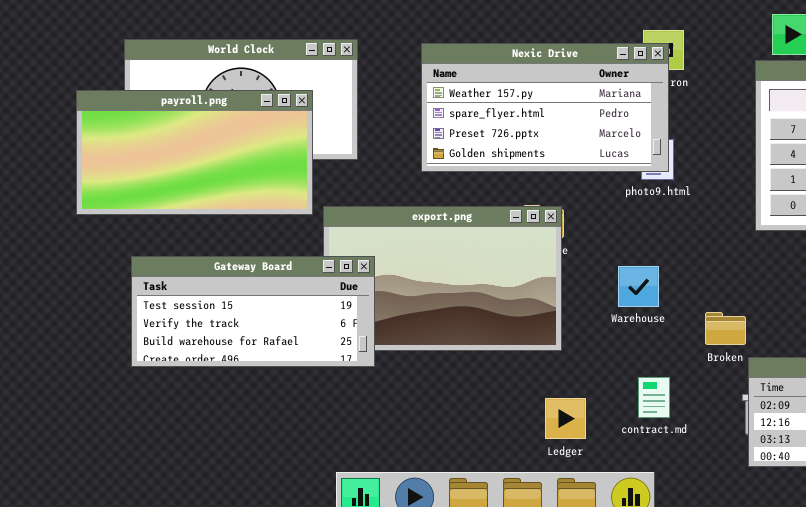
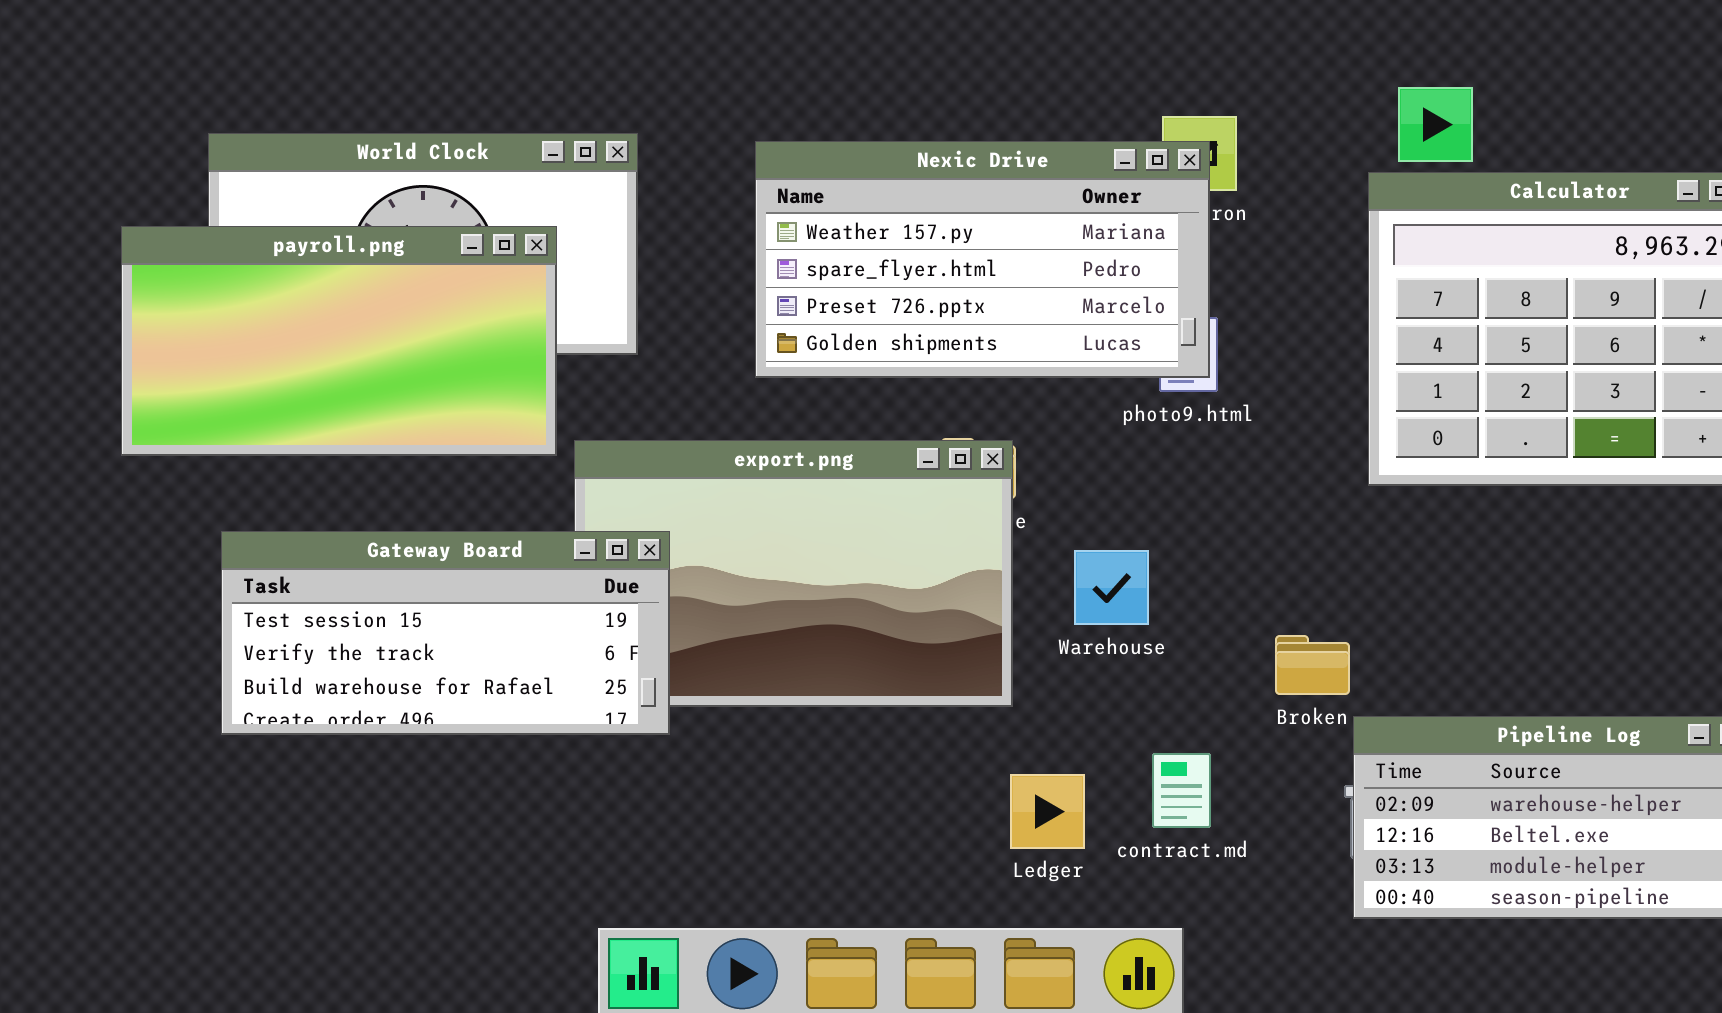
Warehouse: [618,266,659,307] -> [1074,550,1149,625], moved
Ledger: [545,398,586,439] -> [1010,774,1085,849], moved

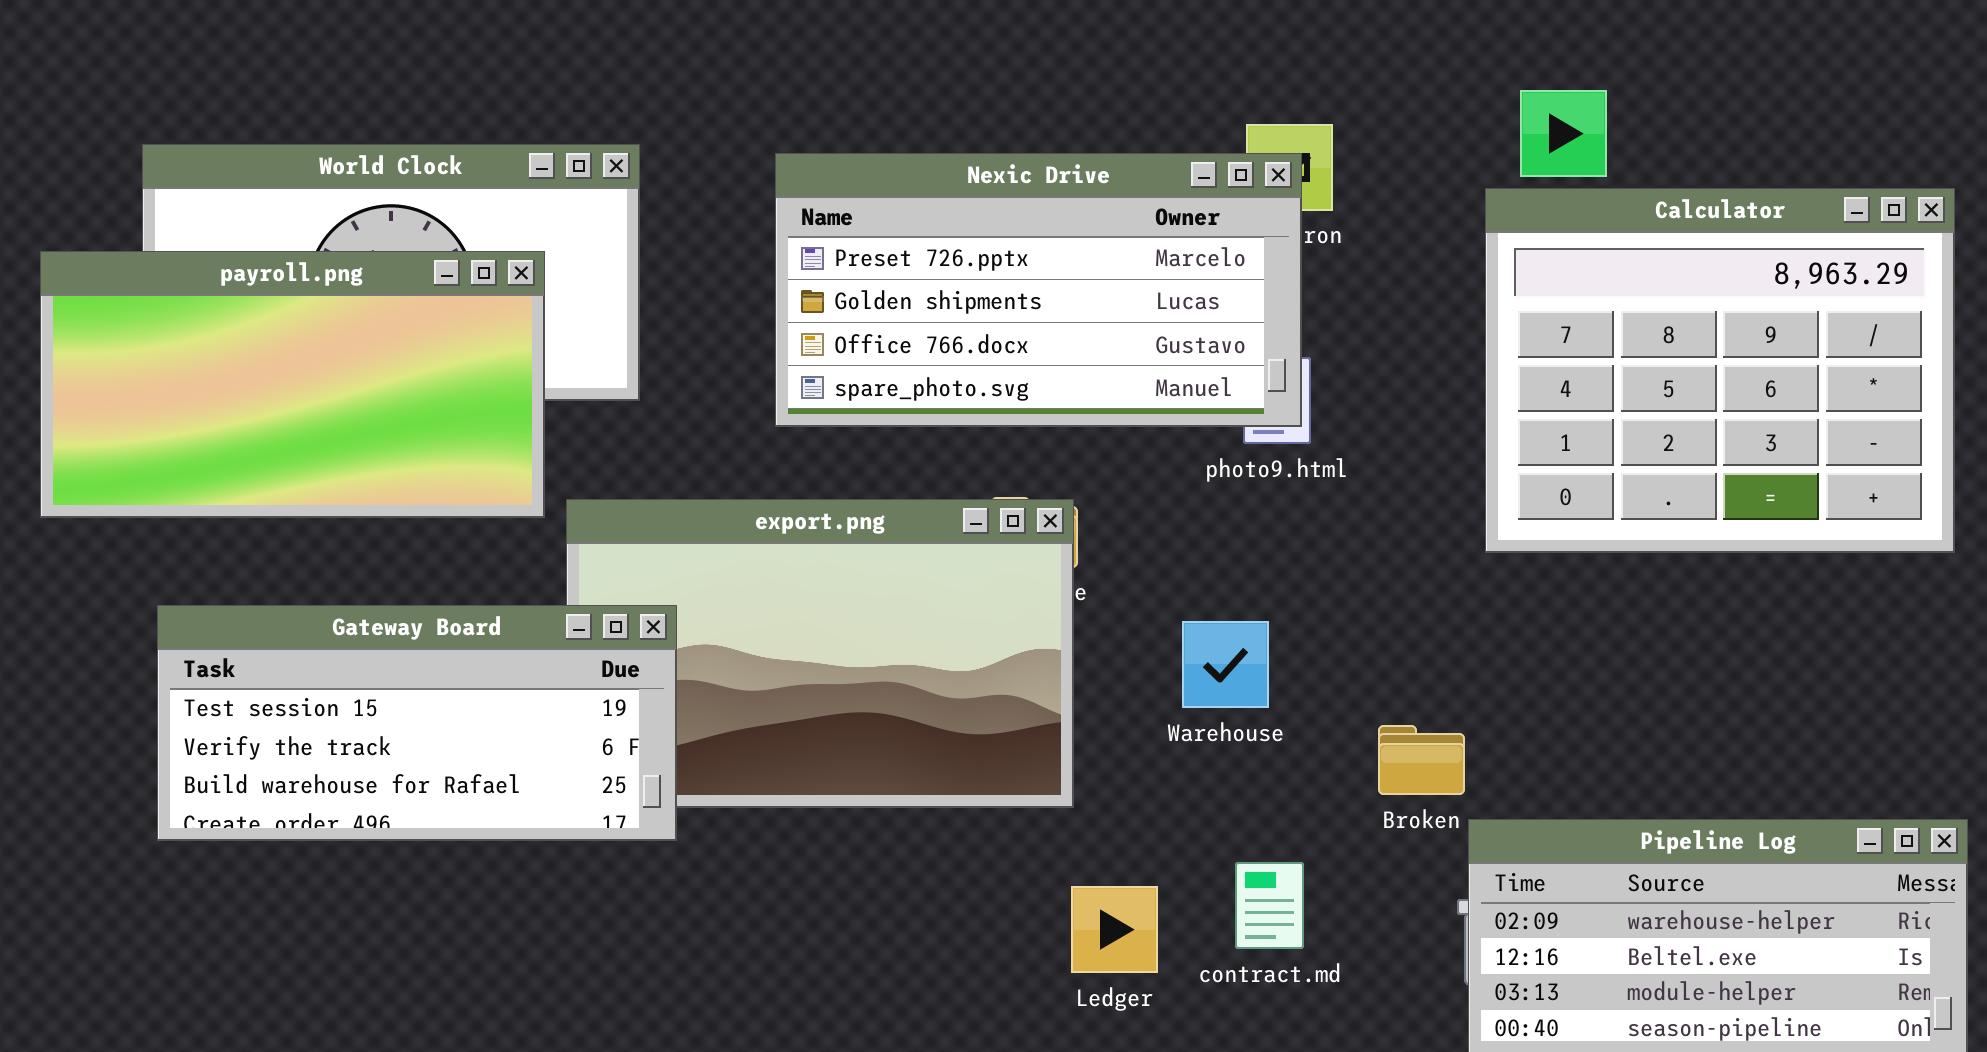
Nexic Drive: [755,141,1210,378] -> [775,153,1302,427], scrolled down 2 rows
Warehouse: [1074,550,1149,625] -> [1182,621,1269,708], moved

